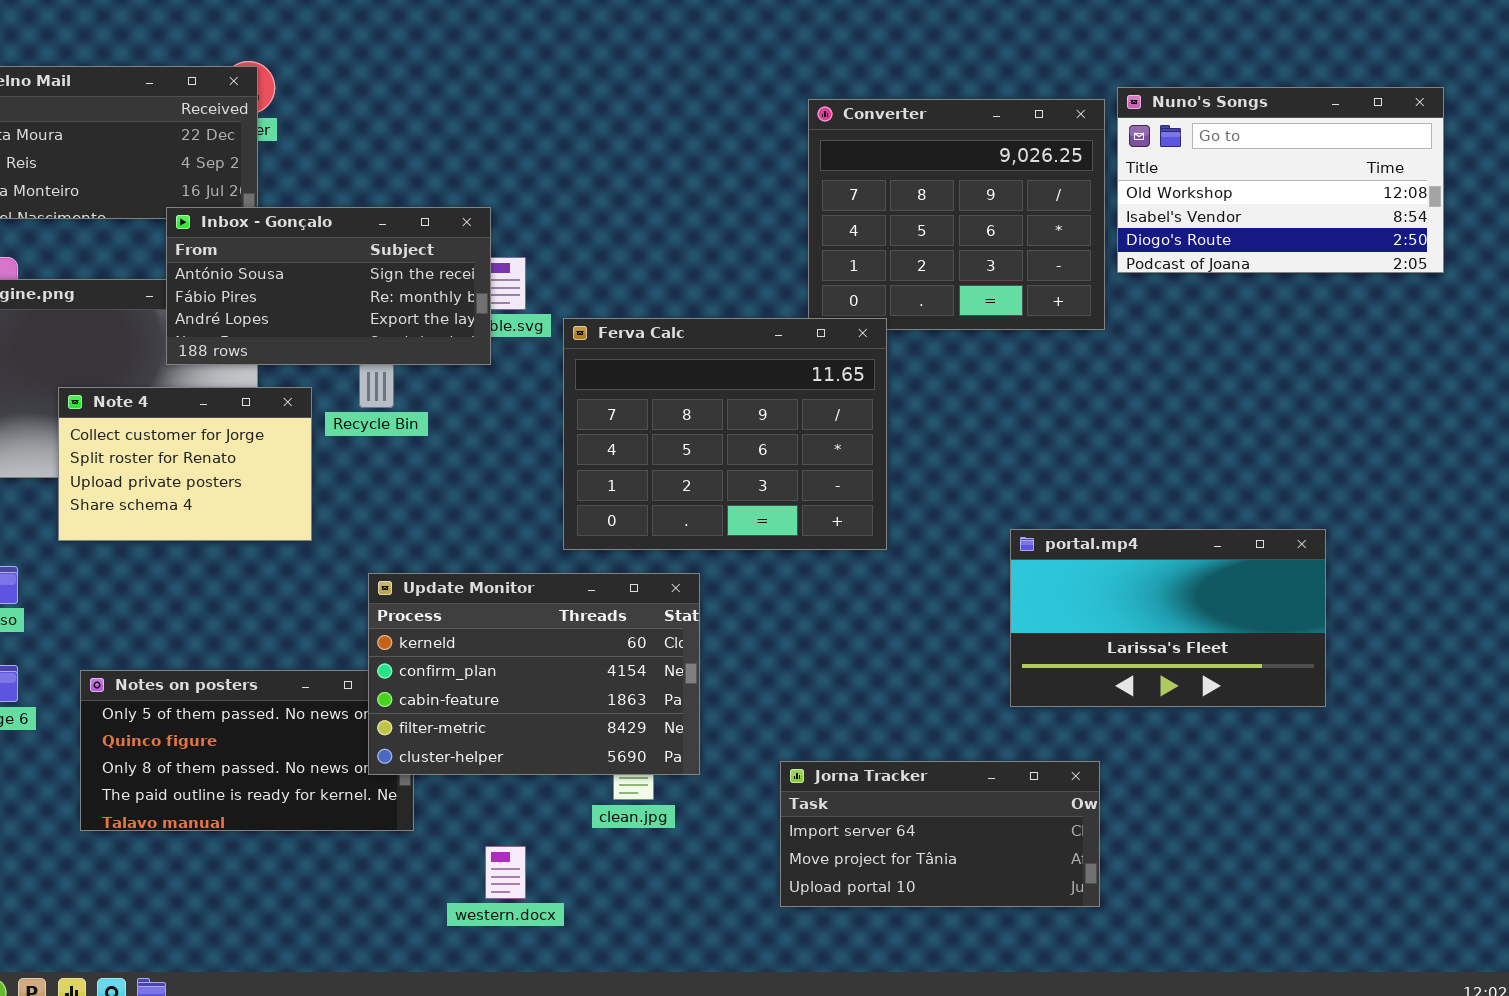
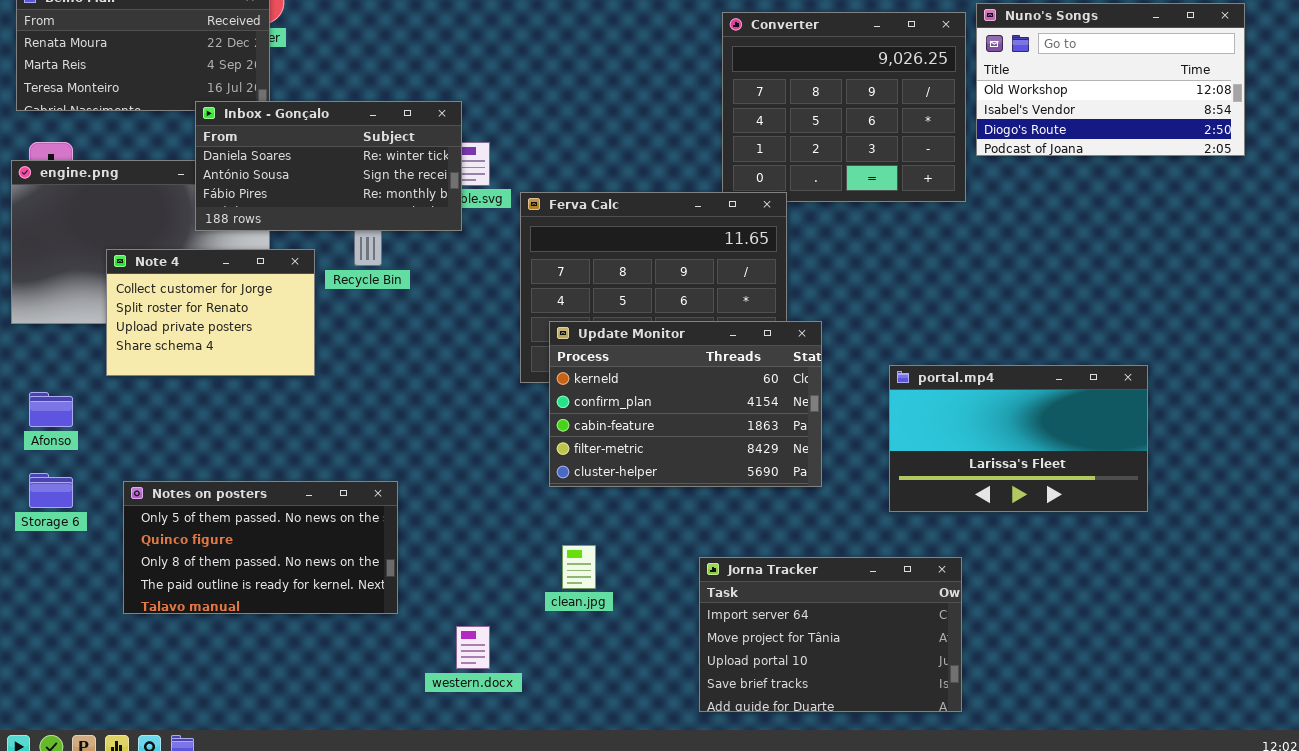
Inbox - Gonçalo: [166,207,491,365] -> [195,101,462,231], scrolled up 1 row
Update Monitor: [368,573,700,775] -> [549,321,822,487], moved
Jorna Tracker: [780,761,1100,907] -> [699,557,962,712], resized

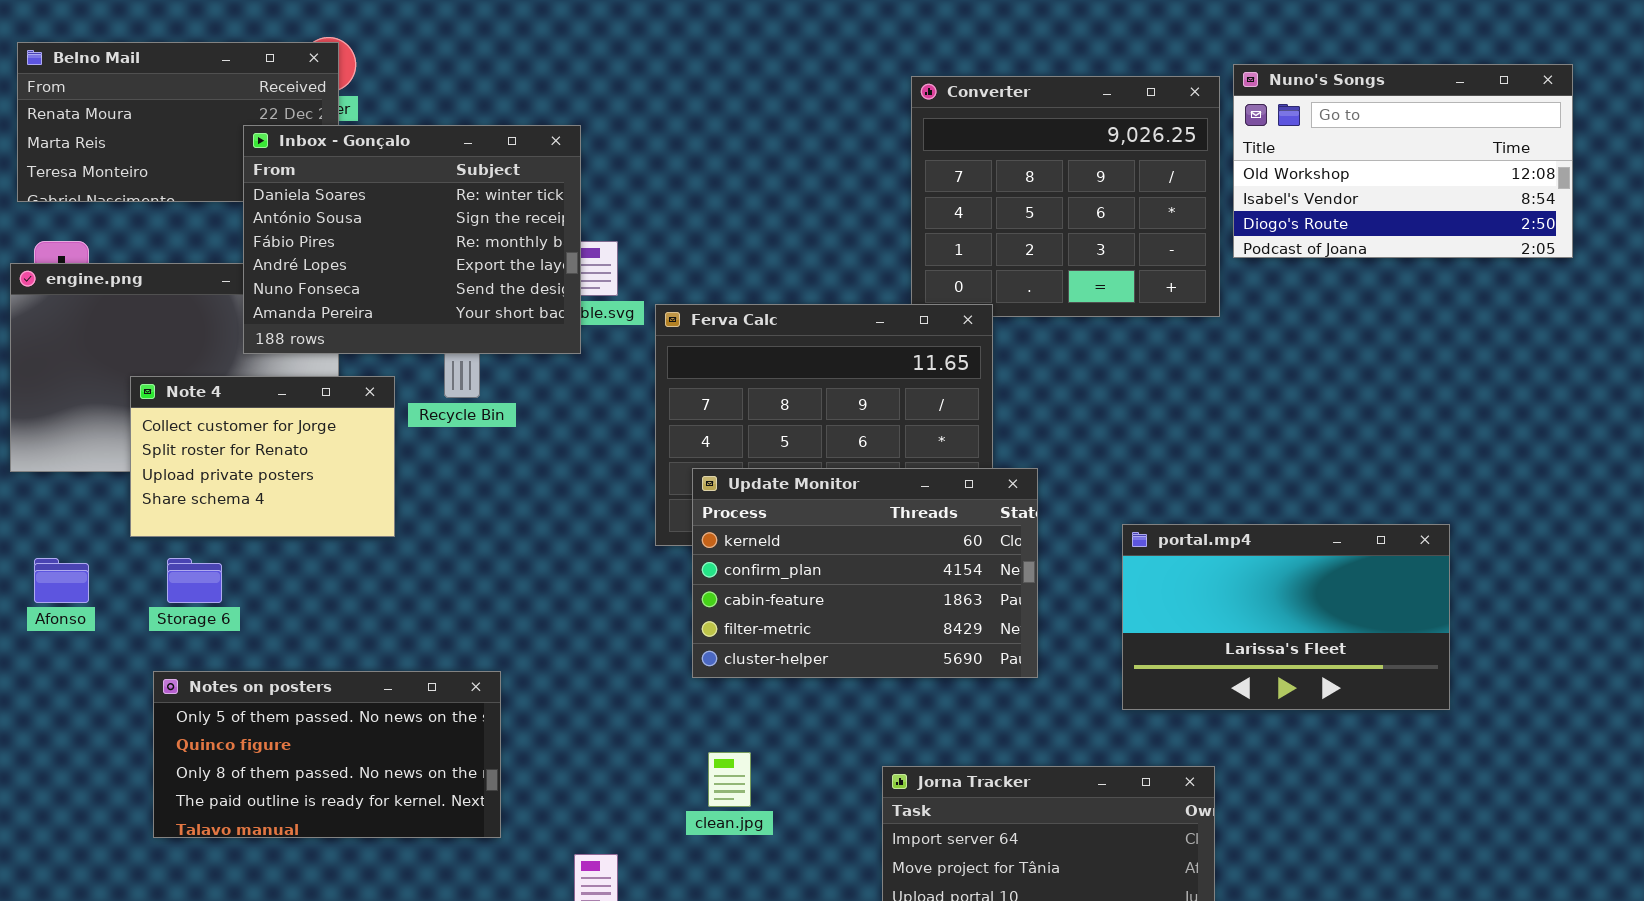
Inbox - Gonçalo: [195,101,462,231] -> [243,125,581,354], resized
Storage 6: [29,473,73,508] -> [167,558,222,603], moved

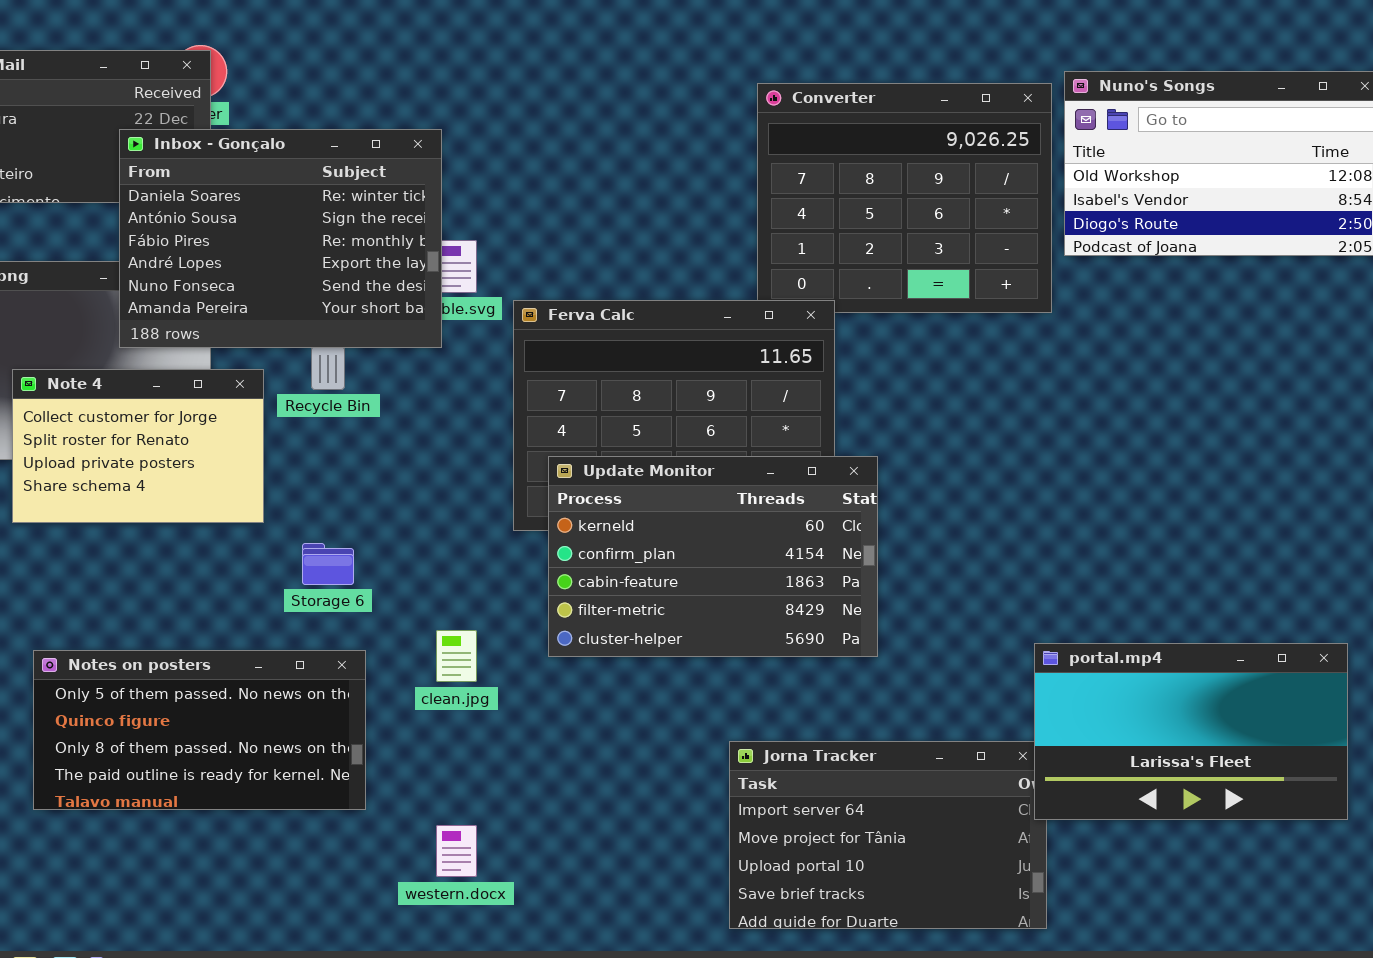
portal.mp4: [1122,524,1450,710] -> [1034,643,1348,820], moved
Storage 6: [167,558,222,603] -> [302,543,354,585], moved
clean.jpg: [708,752,751,807] -> [436,630,477,682], moved

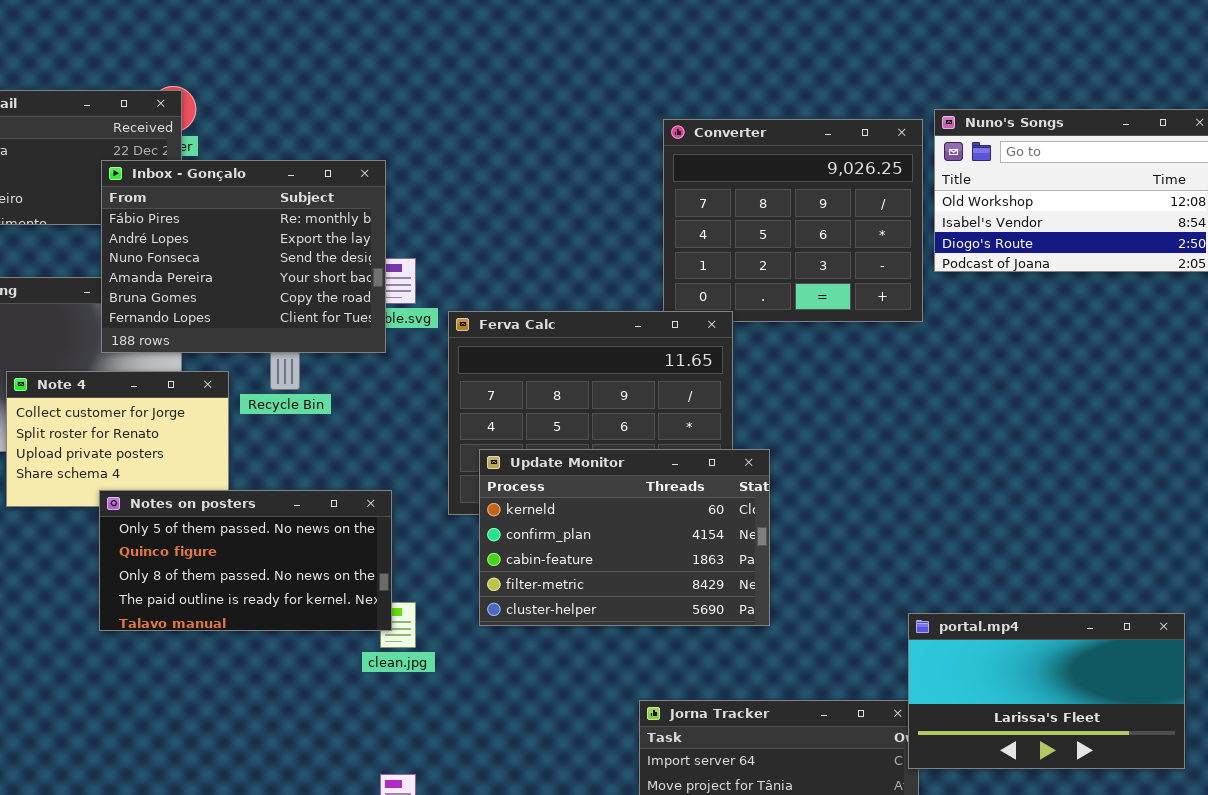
Inbox - Gonçalo: [119,129,442,348] -> [101,160,386,353], scrolled down 2 rows
Notes on posters: [33,650,366,810] -> [99,490,392,631], moved

